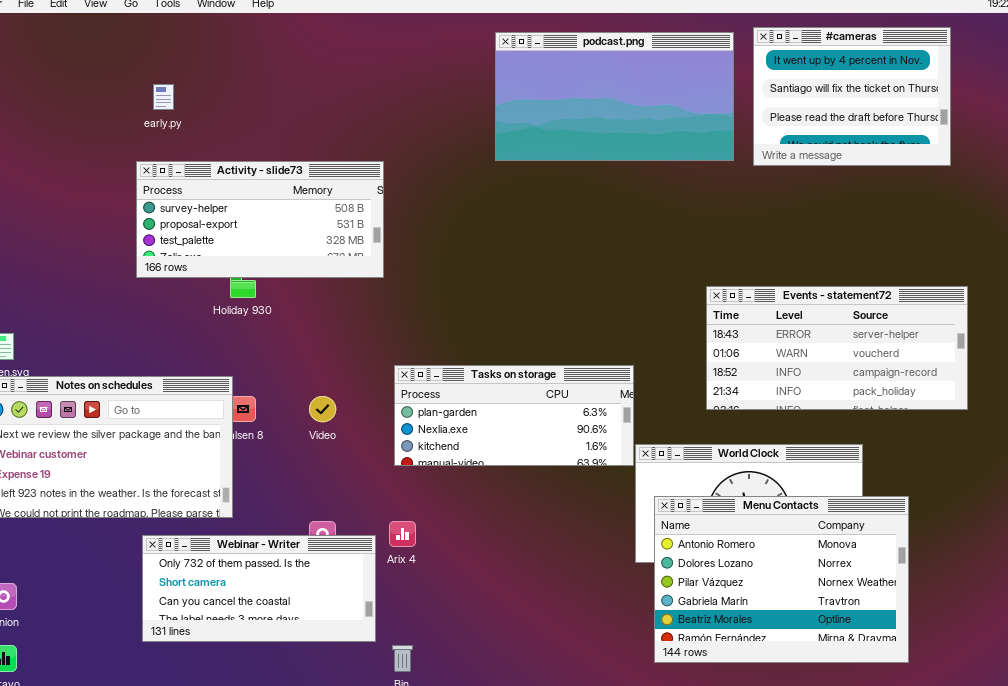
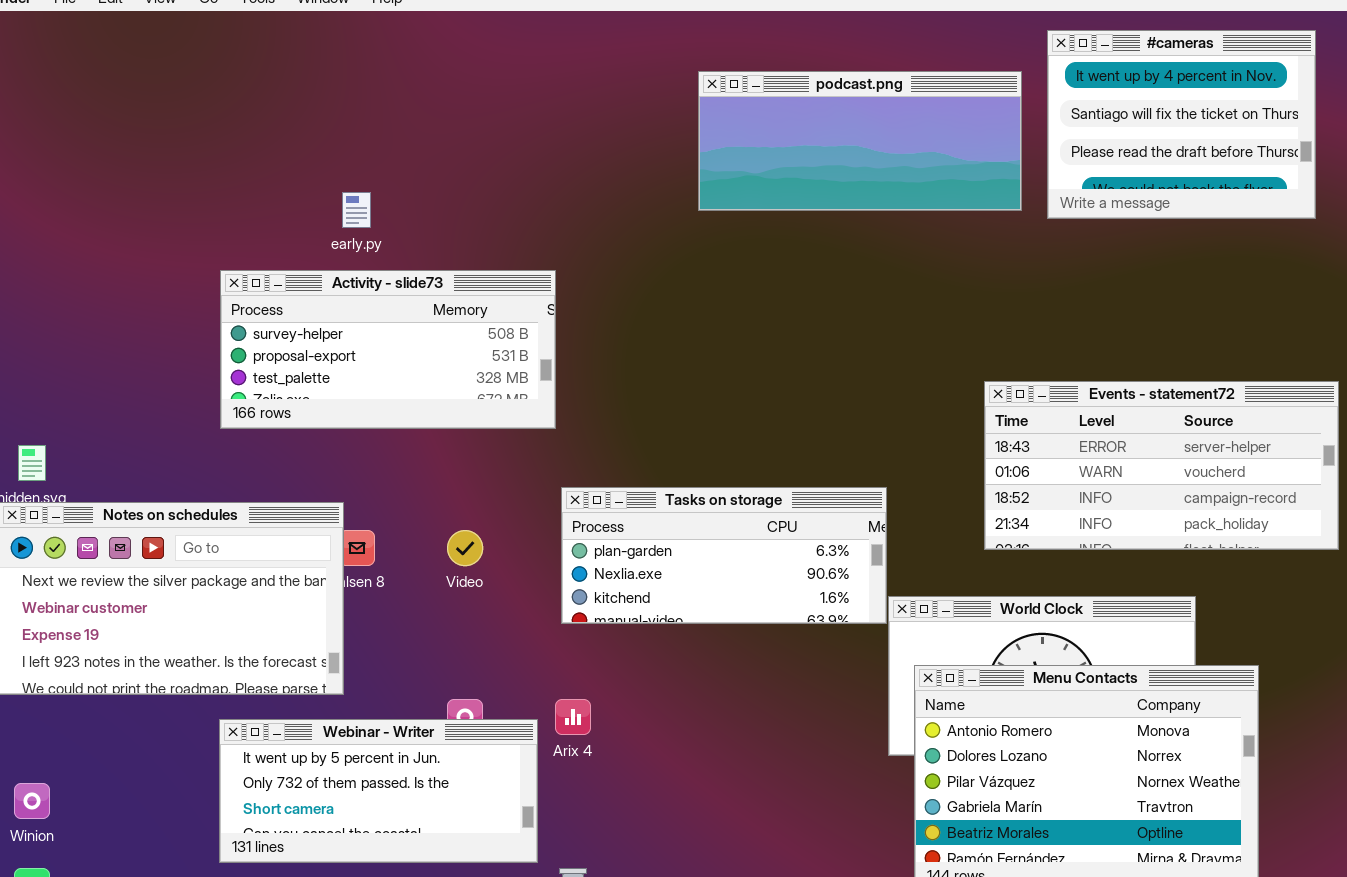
podcast.png: [495,32,734,161] -> [698,71,1022,211], resized
early.py: [153,84,174,110] -> [342,192,371,228], moved
Activity - slide73: [136,161,384,278] -> [220,270,556,429], moved
Webinar - Writer: [142,535,376,642] -> [219,719,538,863], scrolled up 1 row

